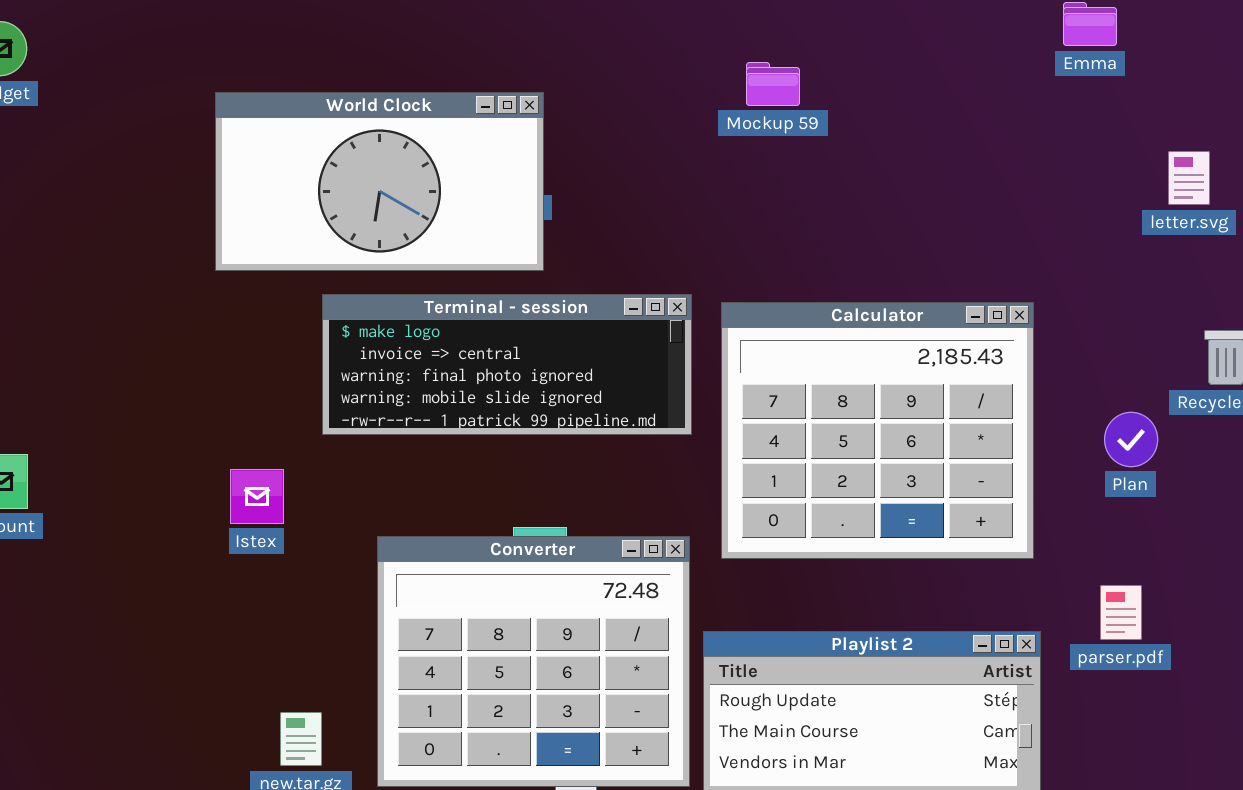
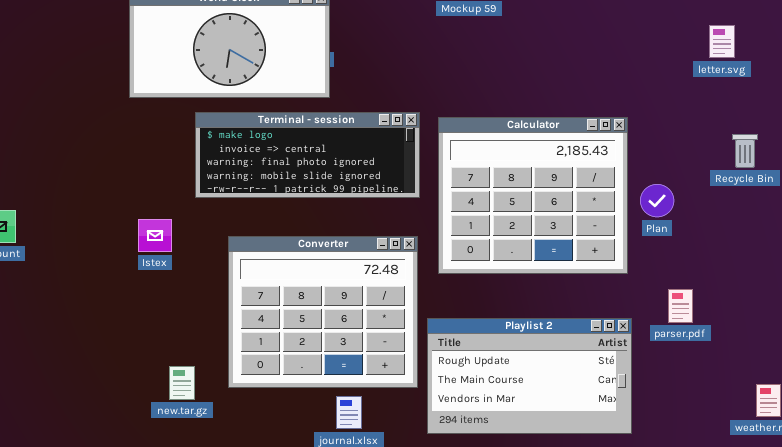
Plan: [1104,412,1158,467] -> [640,184,674,217], moved
Converter: [377,536,690,787] -> [228,236,418,388], moved

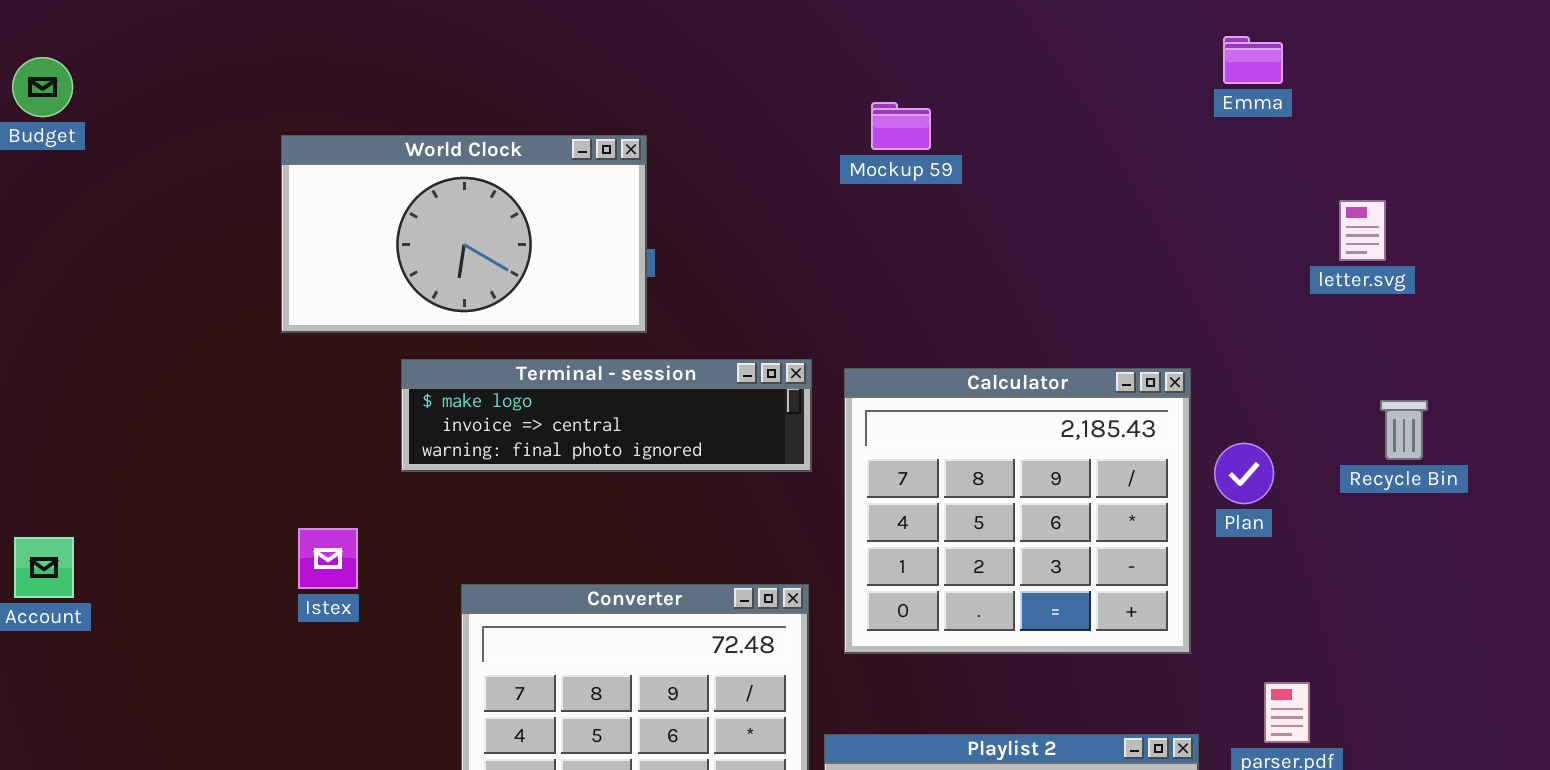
Terminal - session: [195,112,420,198] -> [401,359,812,472], resized
Plan: [640,184,674,217] -> [1214,443,1274,504], moved
Istex: [138,219,172,252] -> [298,528,358,589], moved

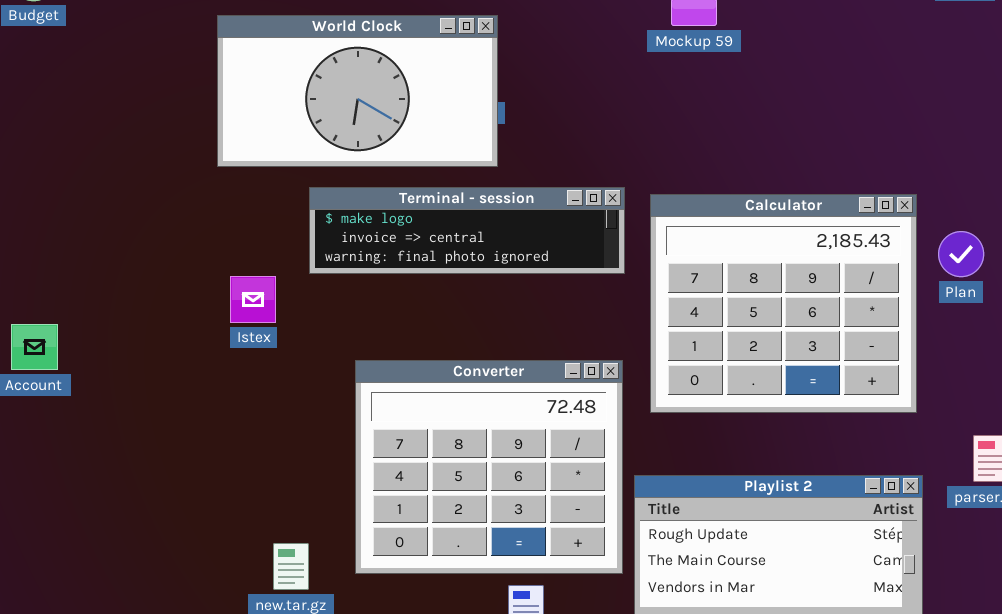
Plan: [1214,443,1274,504] -> [938,231,984,277], moved
Istex: [298,528,358,589] -> [230,276,276,323], moved

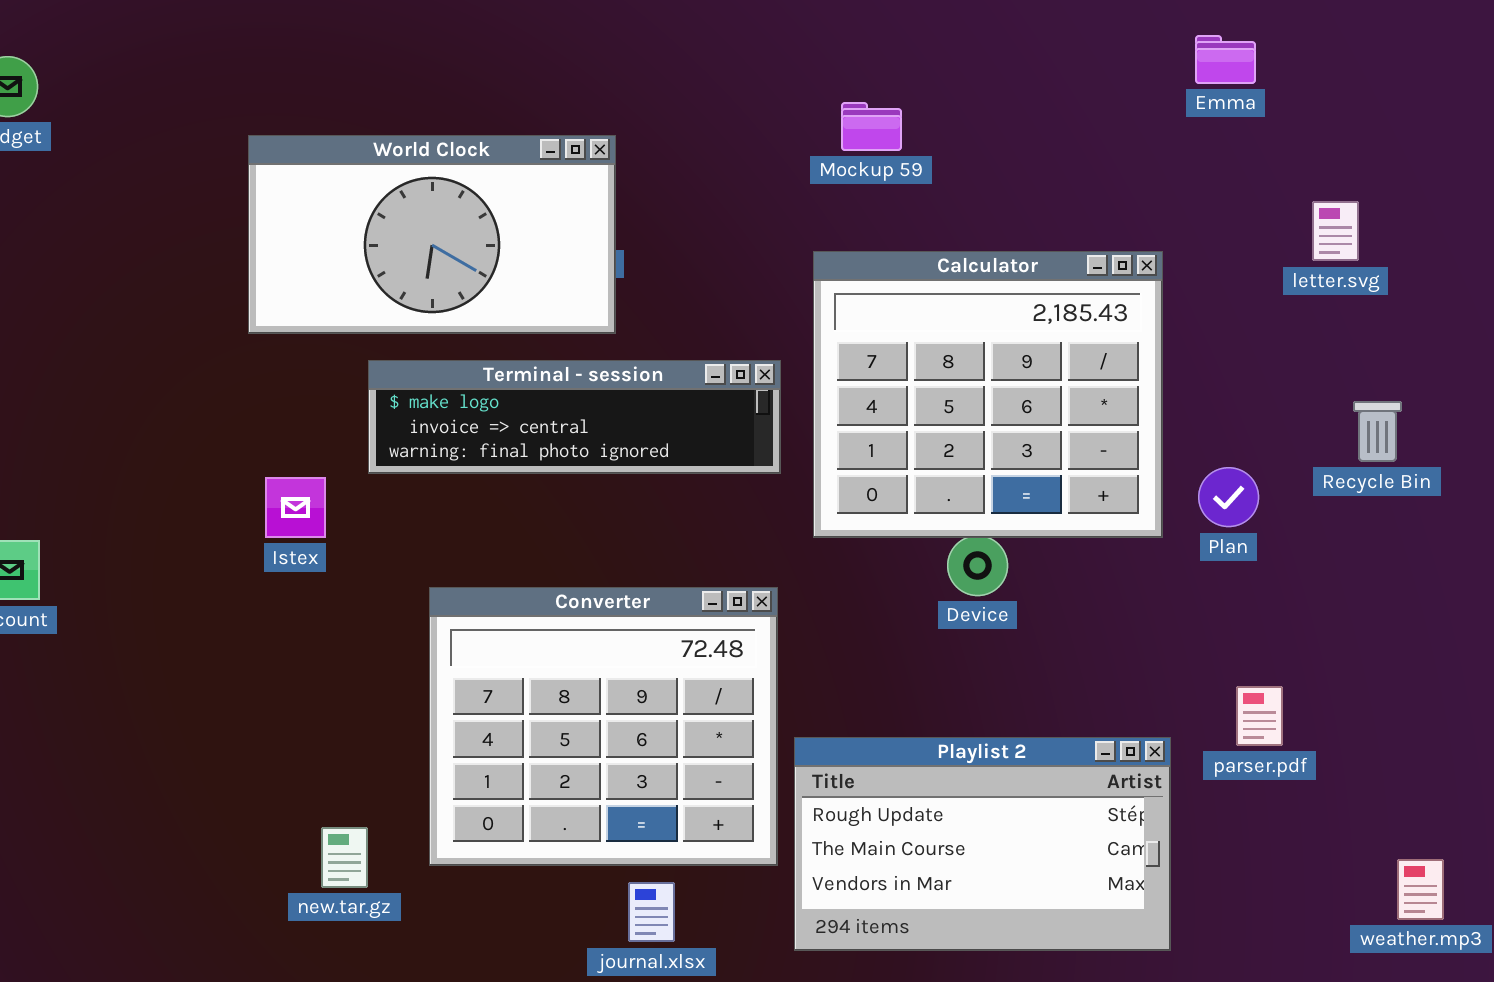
Calculator: [650,194,917,413] -> [813,251,1163,538], moved
Plan: [938,231,984,277] -> [1198,467,1259,527], moved

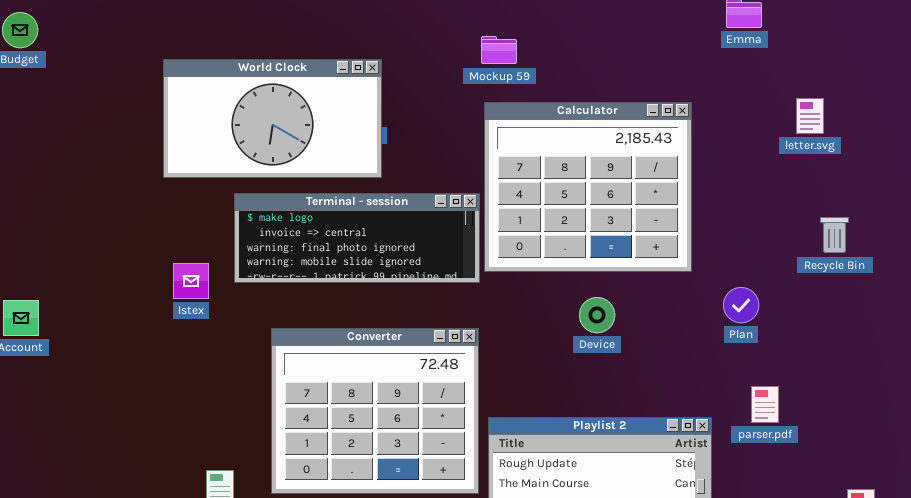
Mockup 59: [841,102,902,151] -> [481,36,517,64], moved
Calculator: [813,251,1163,538] -> [484,102,692,272], moved
Terminal - session: [368,360,781,474] -> [234,193,480,283], resized
Plan: [1198,467,1259,527] -> [723,287,759,323], moved

